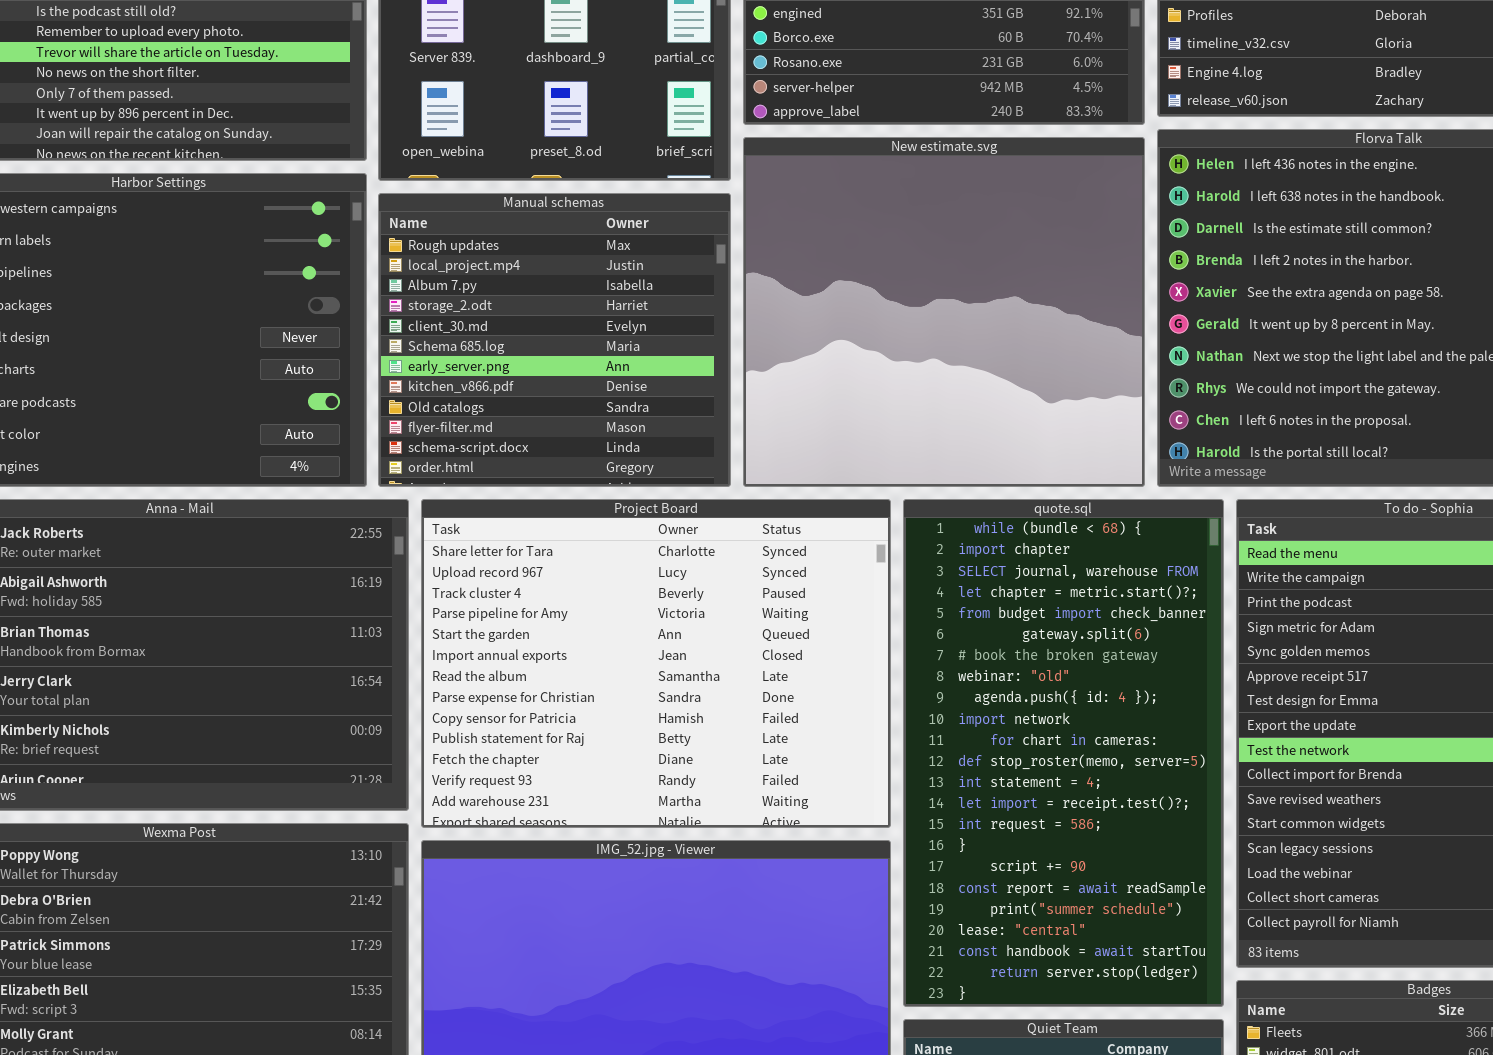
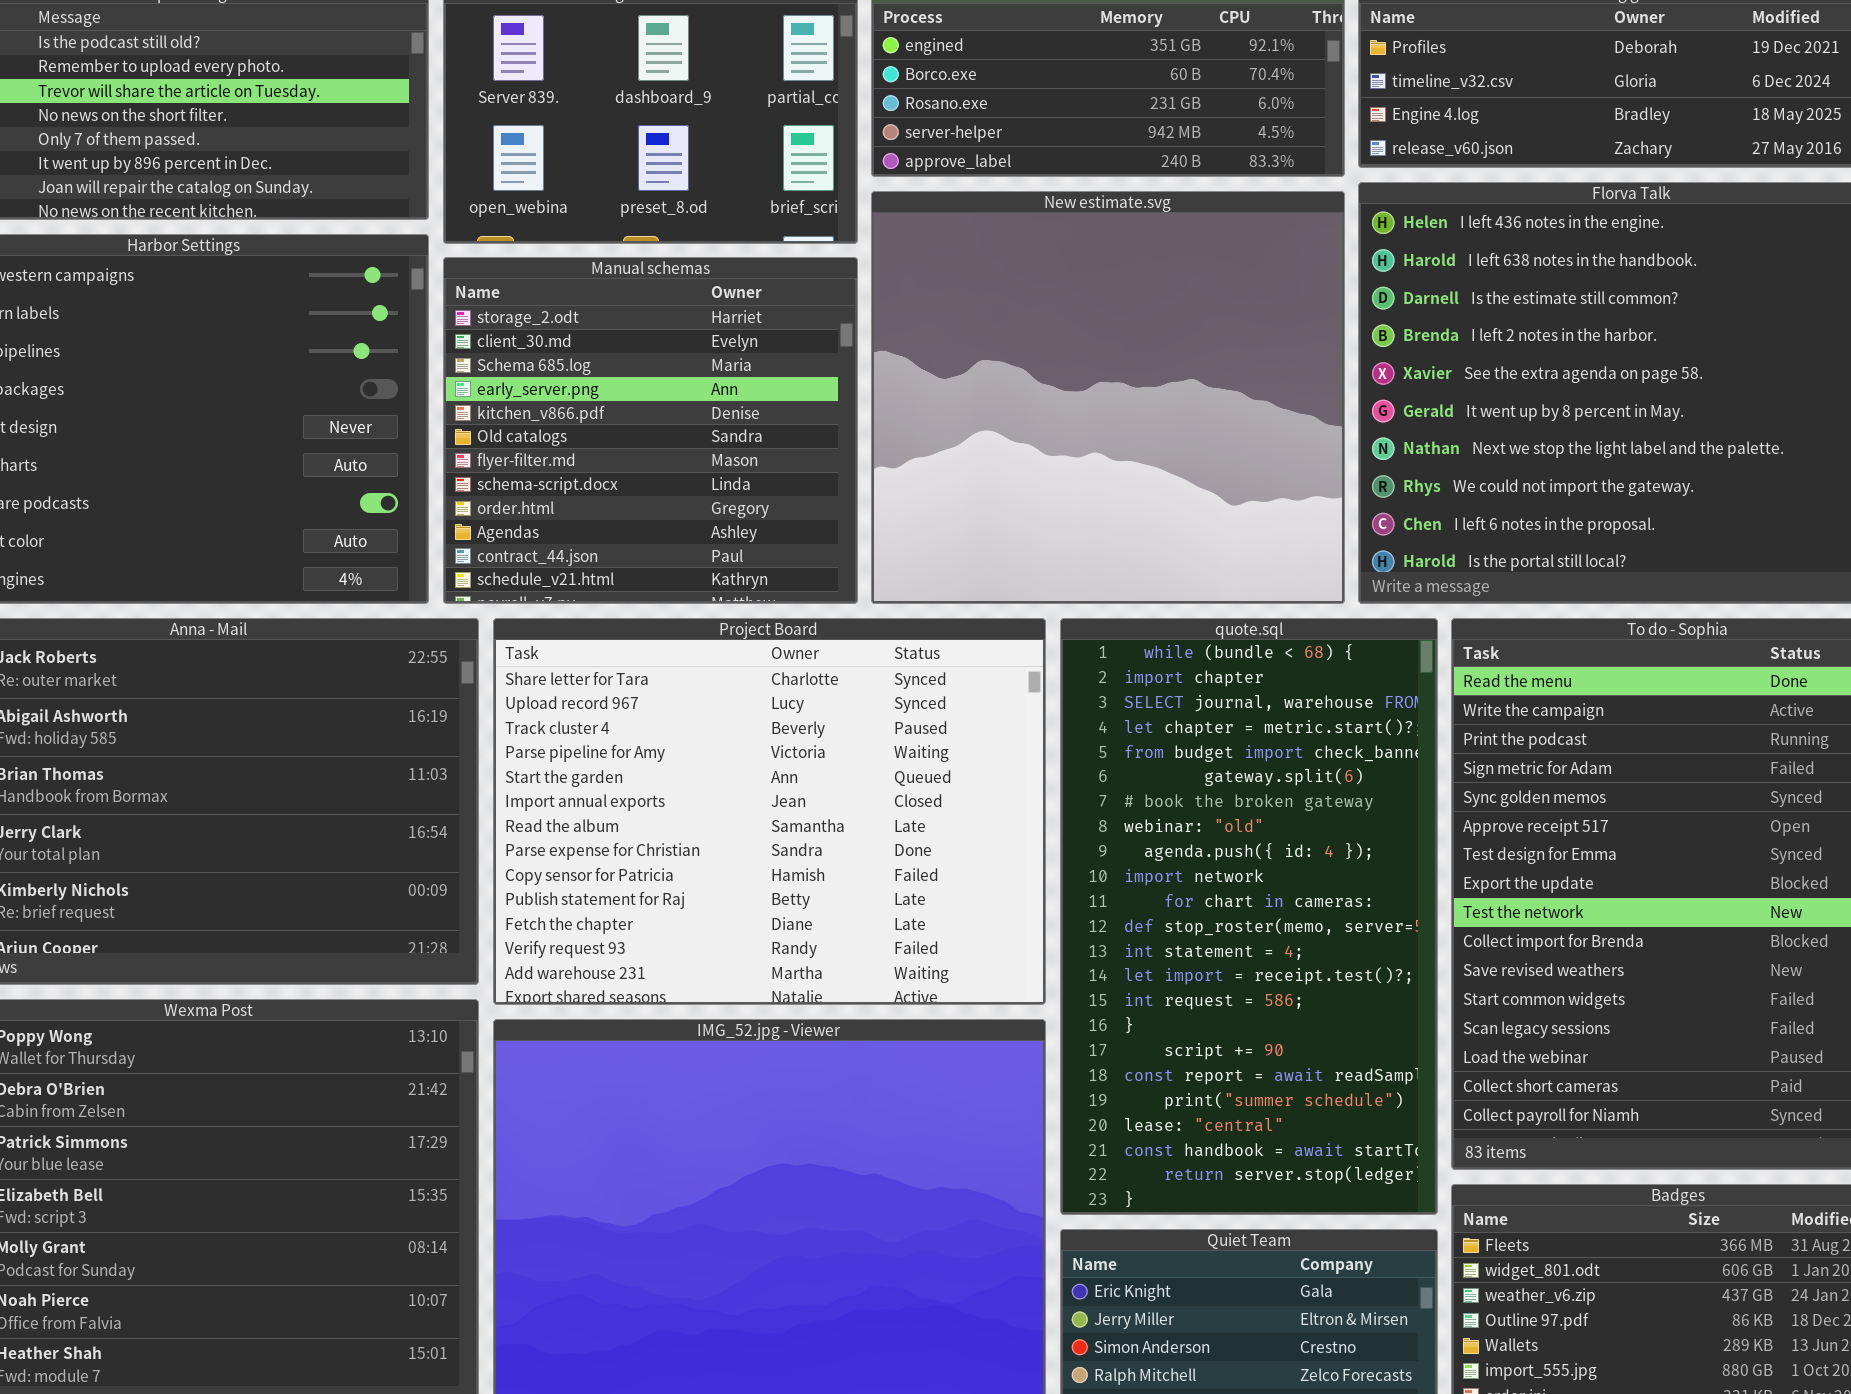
Manual schemas: [378,193,731,487] -> [443,257,858,604], scrolled down 3 rows

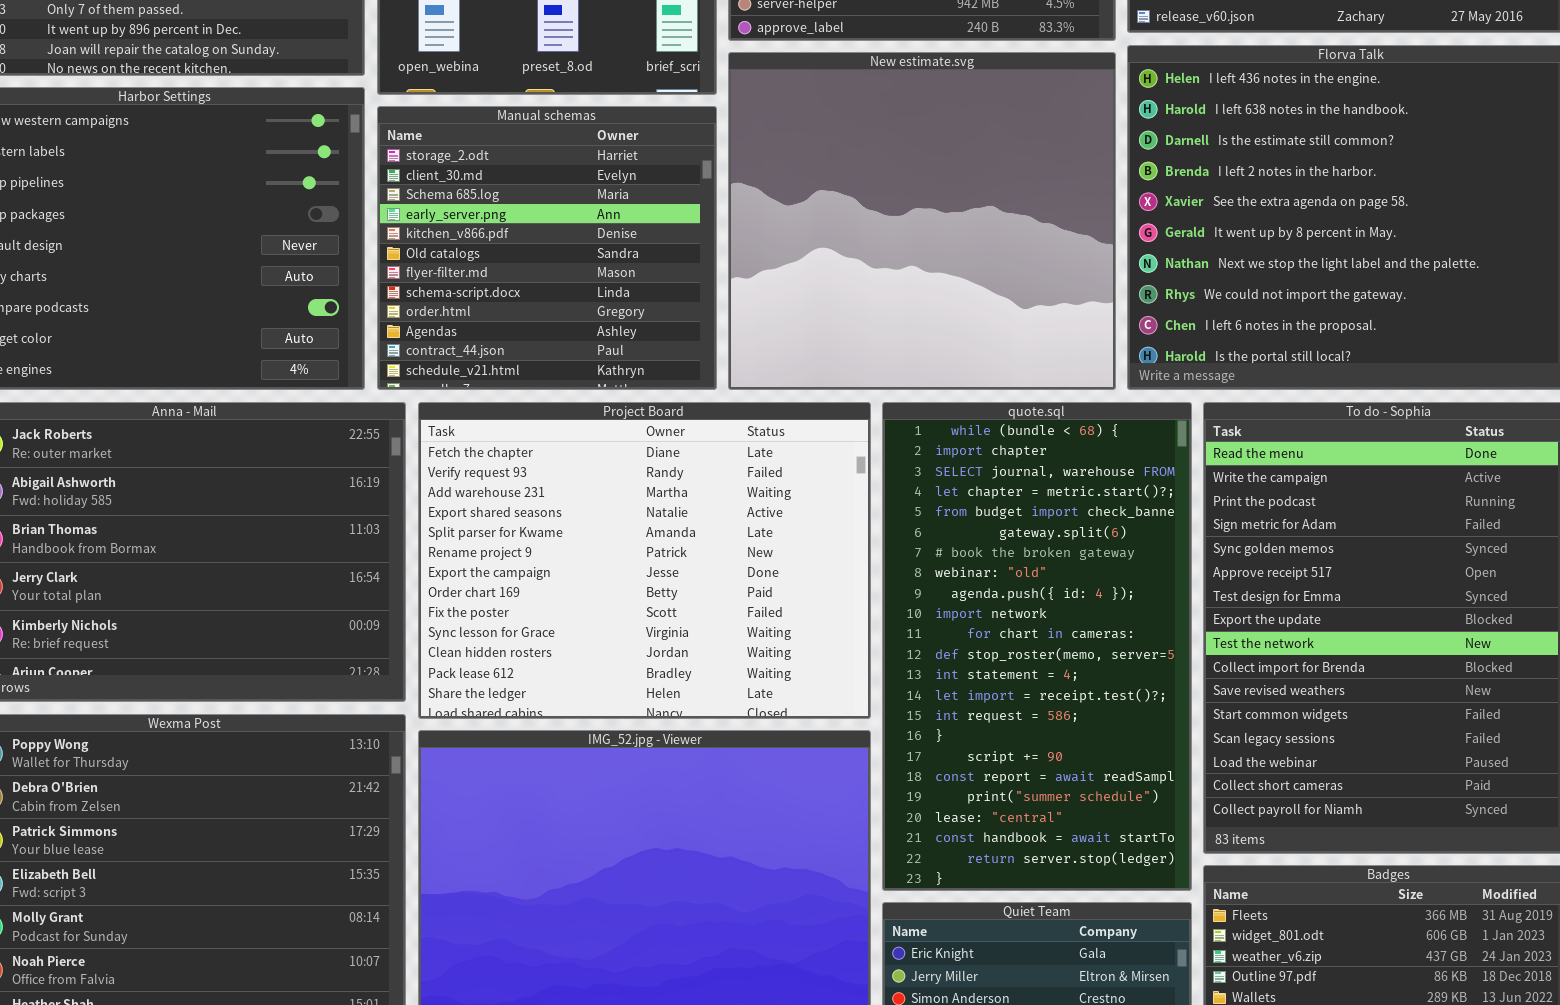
Project Board: [493,618,1046,1005] -> [418,402,871,719], scrolled down 10 rows

